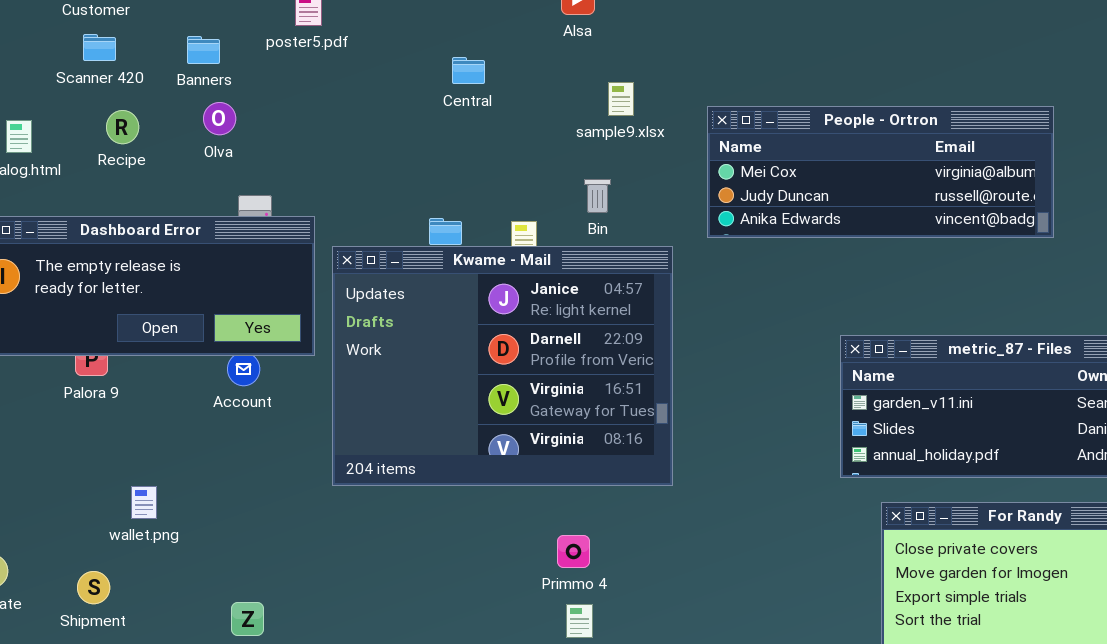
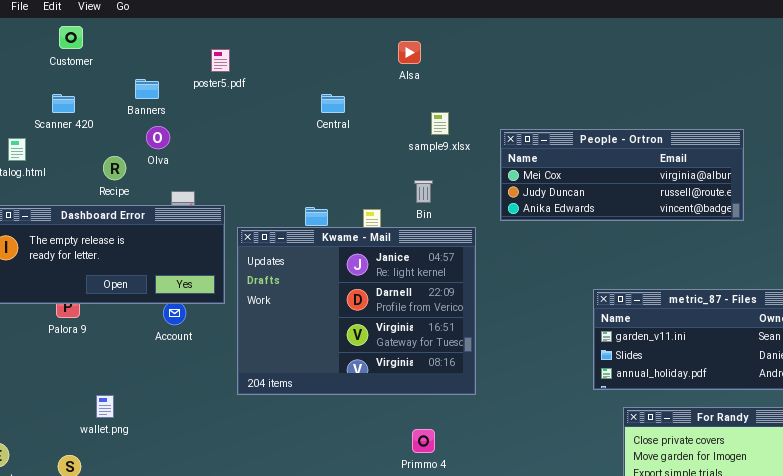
Scanner 420: [83,34,116,61] -> [52,94,75,113], moved
Recipe: [106,110,139,144] -> [103,156,126,180], moved
Primmo 4: [557,535,590,568] -> [412,429,435,453], moved

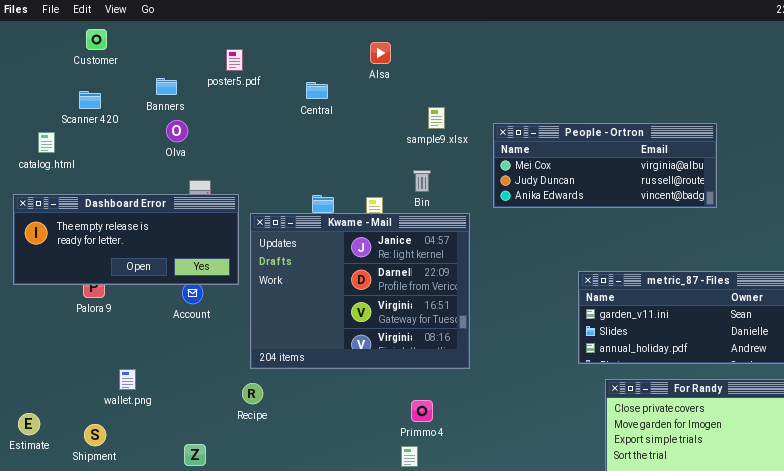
Alsa: [398,41,421,64] -> [370,42,391,64], moved
Central: [321,94,345,113] -> [306,82,328,99], moved
Recipe: [103,156,126,180] -> [242,383,263,404], moved

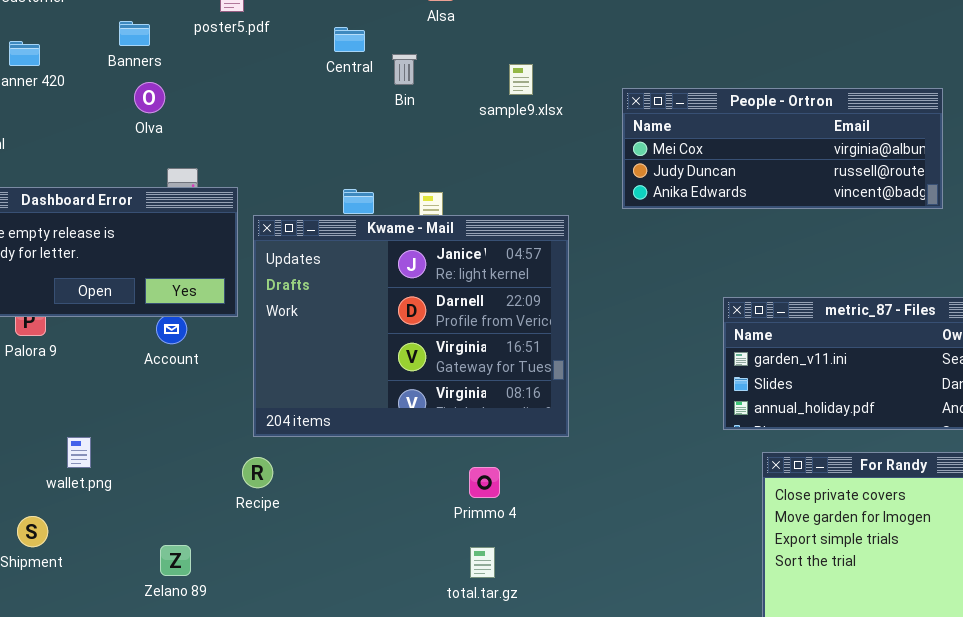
People - Ortron: [493,123,717,208] -> [622,88,943,209], moved
Bin: [413,170,431,192] -> [392,54,417,85], moved
Primmo 4: [411,400,433,422] -> [469,467,500,498], moved

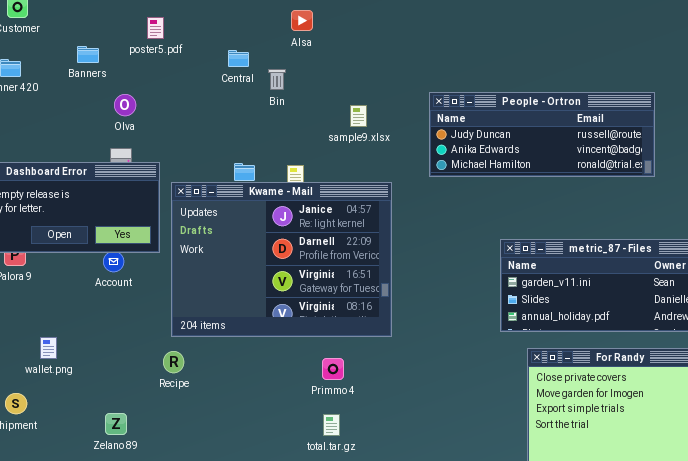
sample9.xlsx: [509,64,533,95] -> [350,105,367,127], moved
Olva: [134,82,165,113] -> [114,94,136,116], moved
People - Ortron: [622,88,943,209] -> [429,92,655,177], scrolled down 1 row

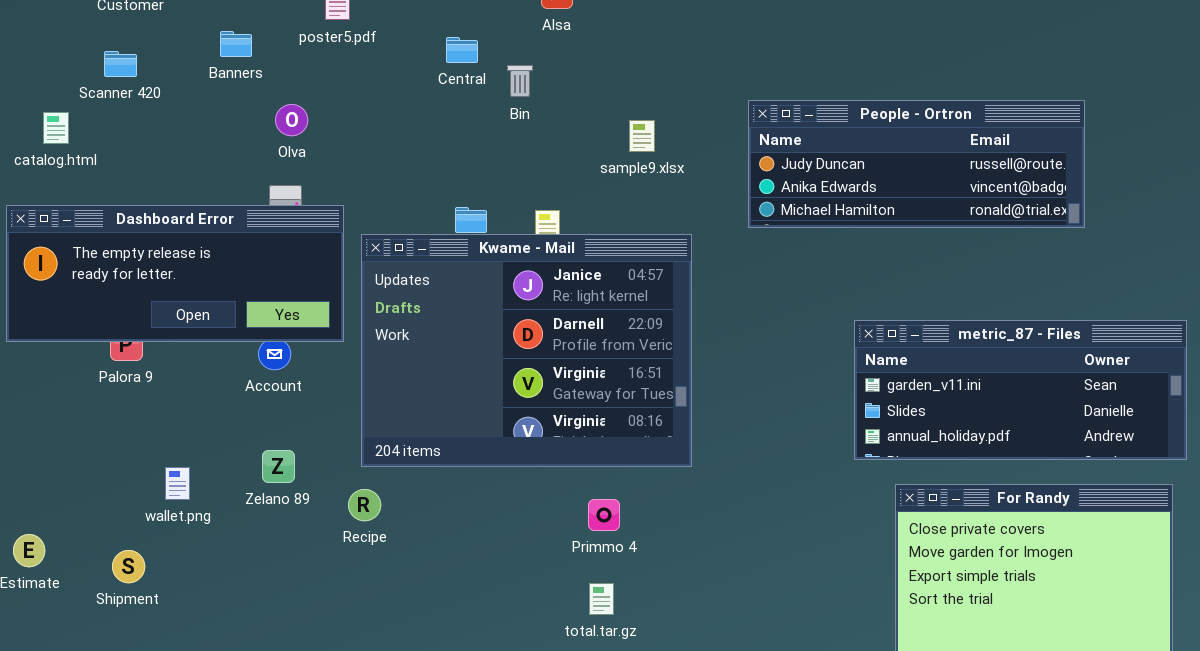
Zelano 89: [105,413,127,435] -> [262,450,295,483], moved

